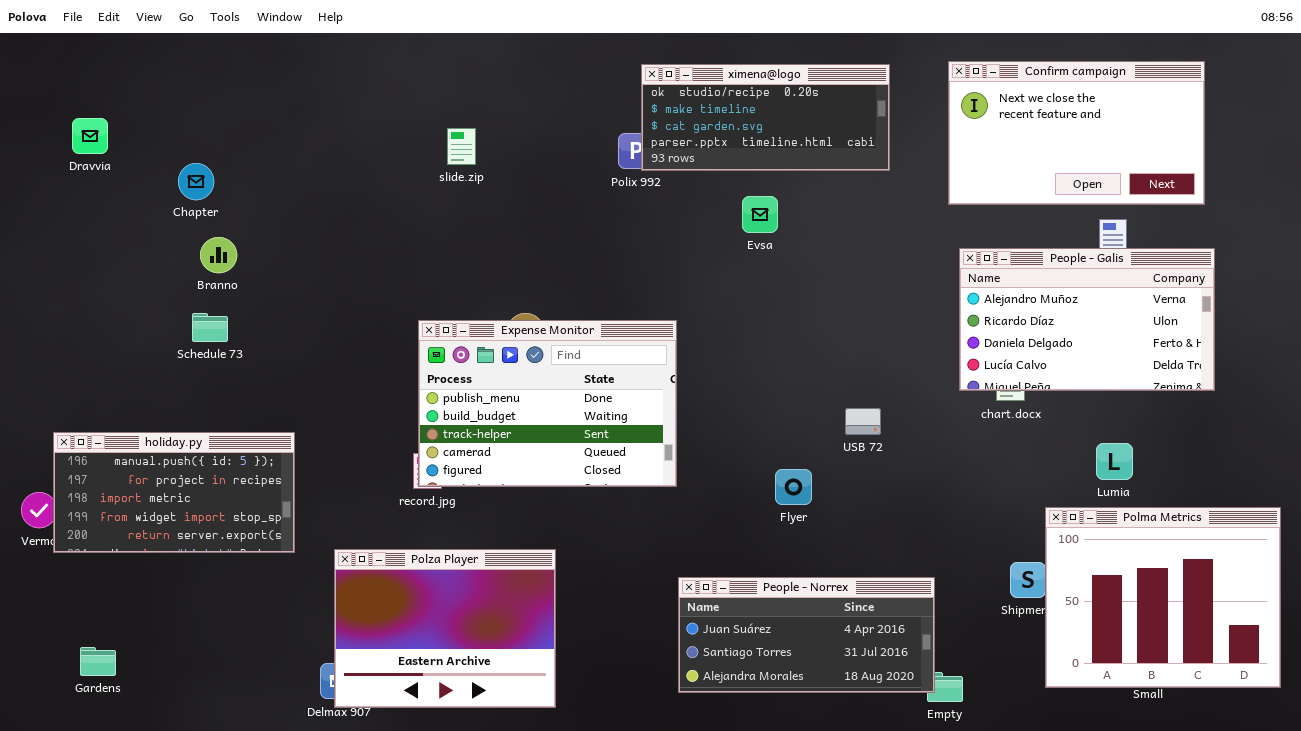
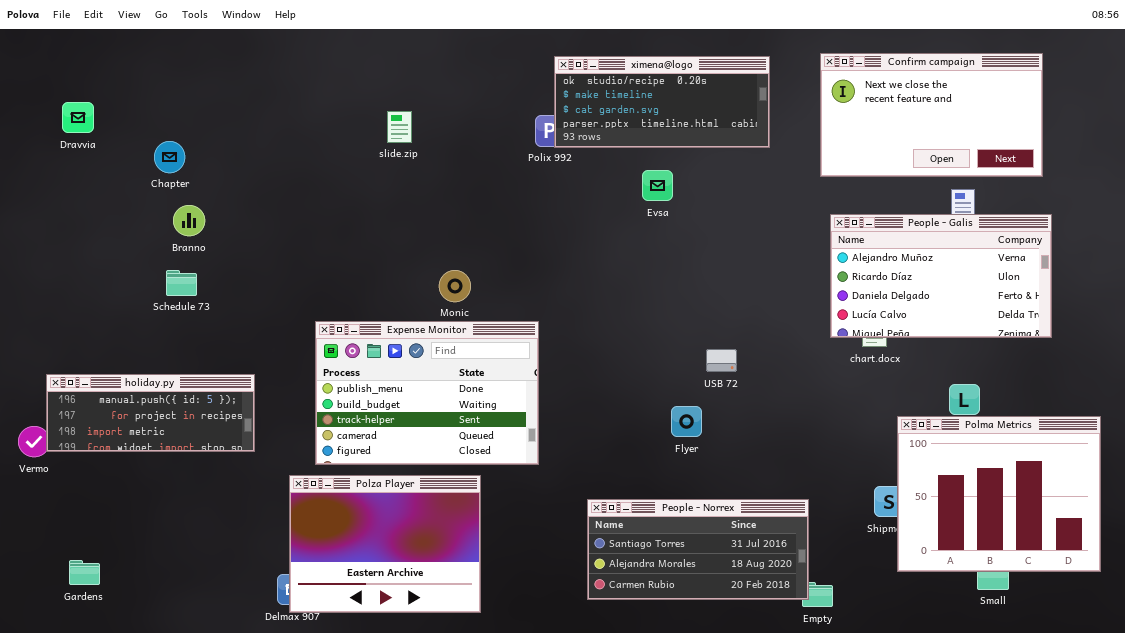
Expense Monitor: [418,320,677,487] -> [315,321,539,465], moved
USB 72: [845,408,881,435] -> [706,349,737,372], moved
holiday.py: [53,432,295,553] -> [46,374,255,452], resized
Polma Metrics: [1045,507,1281,688] -> [897,416,1101,572], moved
People - Norrex: [678,577,935,693] -> [587,499,809,600], scrolled down 1 row

